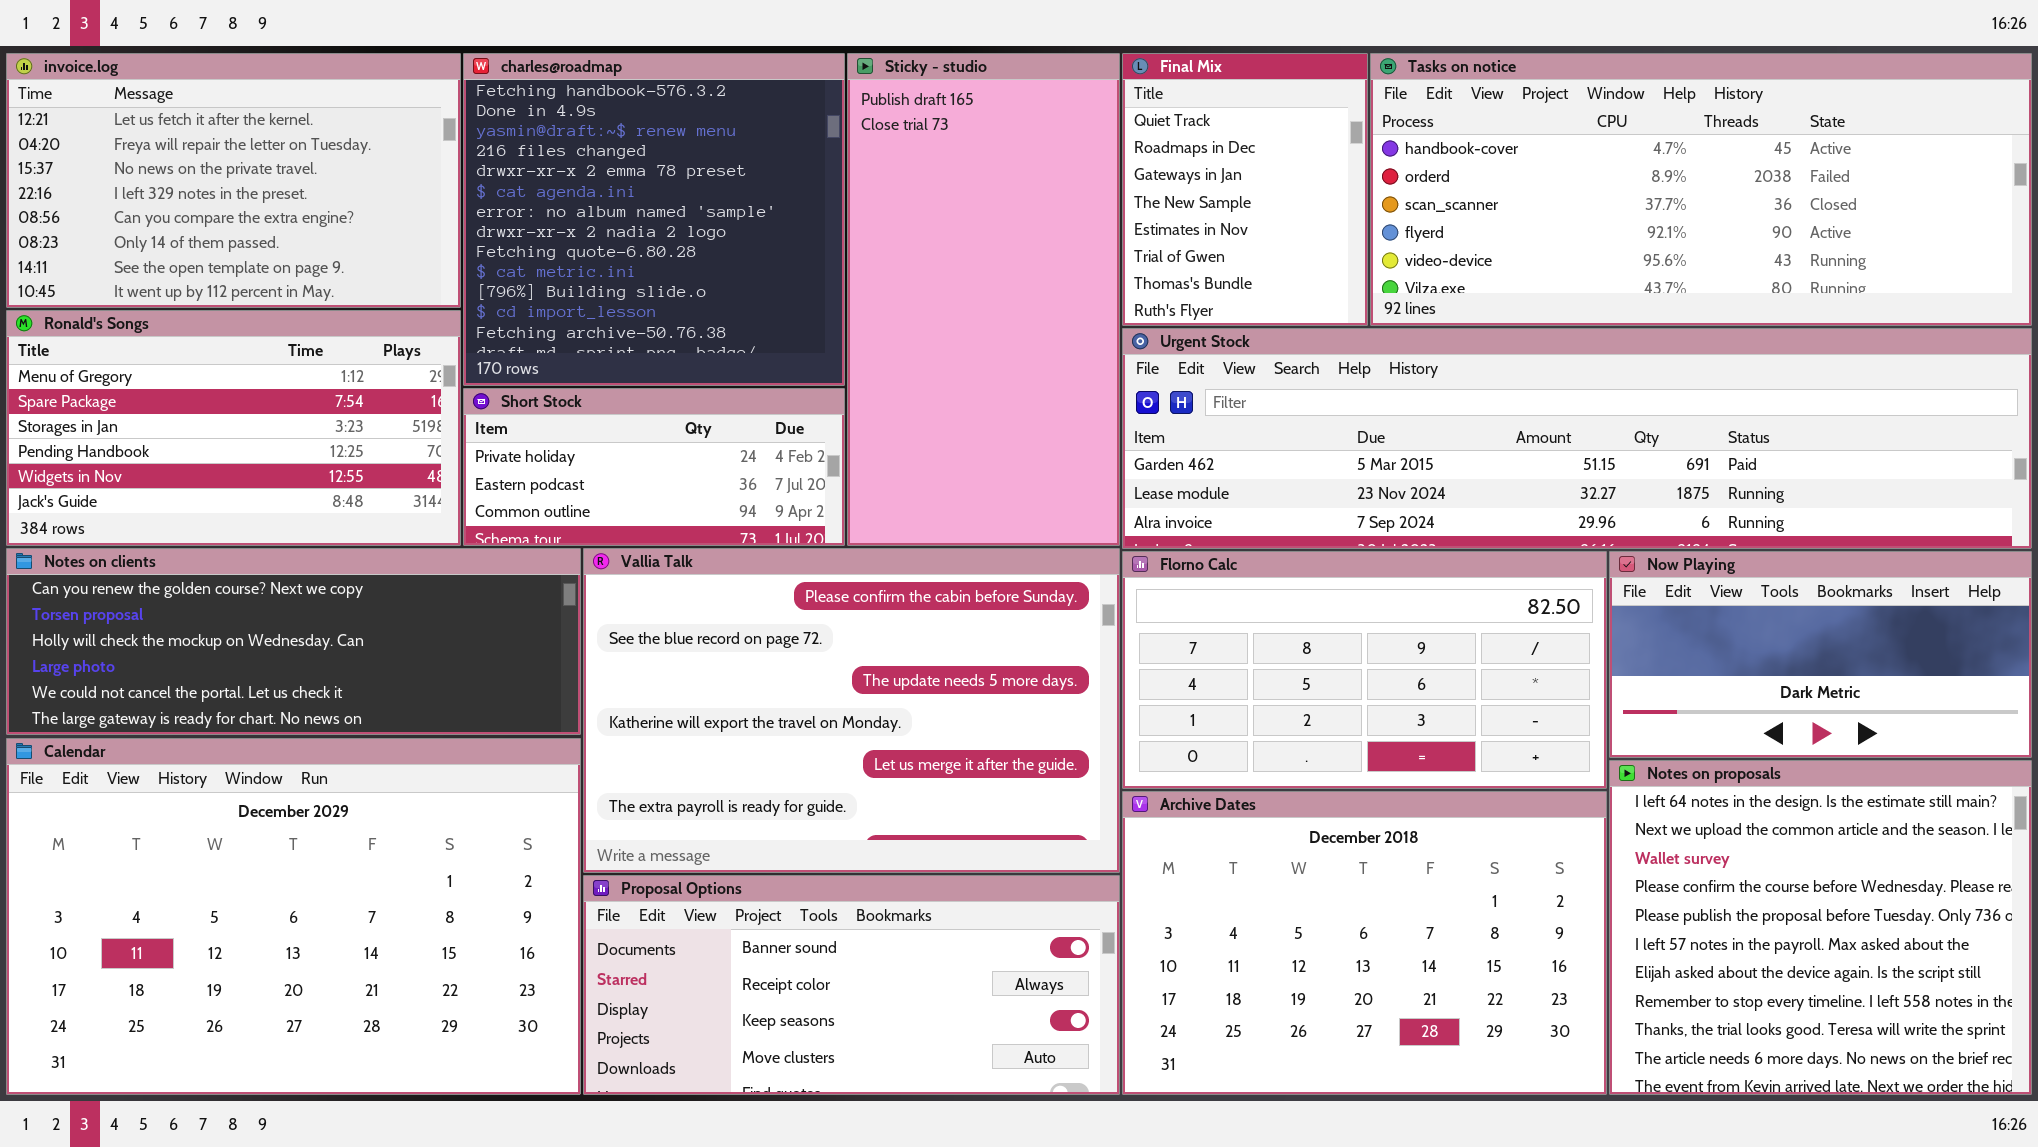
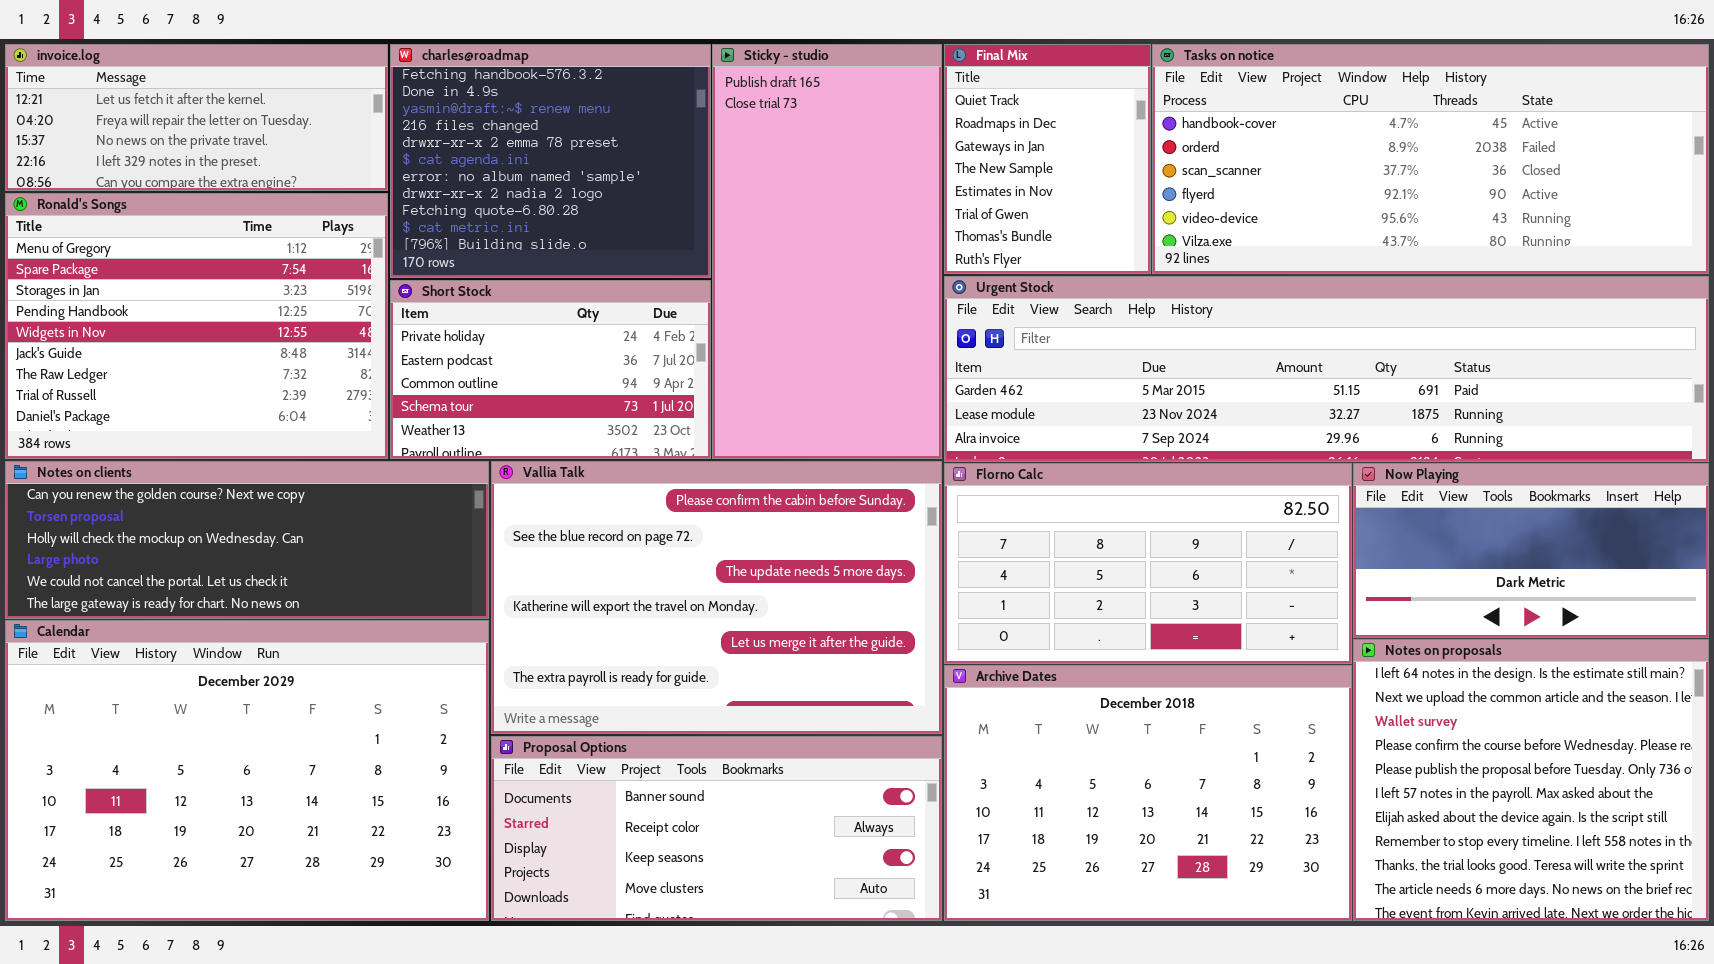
invoice.log: [6,53,461,308] -> [5,44,388,191], resized
charles@roadmap: [463,53,845,386] -> [390,44,711,278], resized
Ronald's Songs: [6,310,461,546] -> [5,193,388,459], resized
Short Stock: [463,388,845,546] -> [390,280,711,459], resized

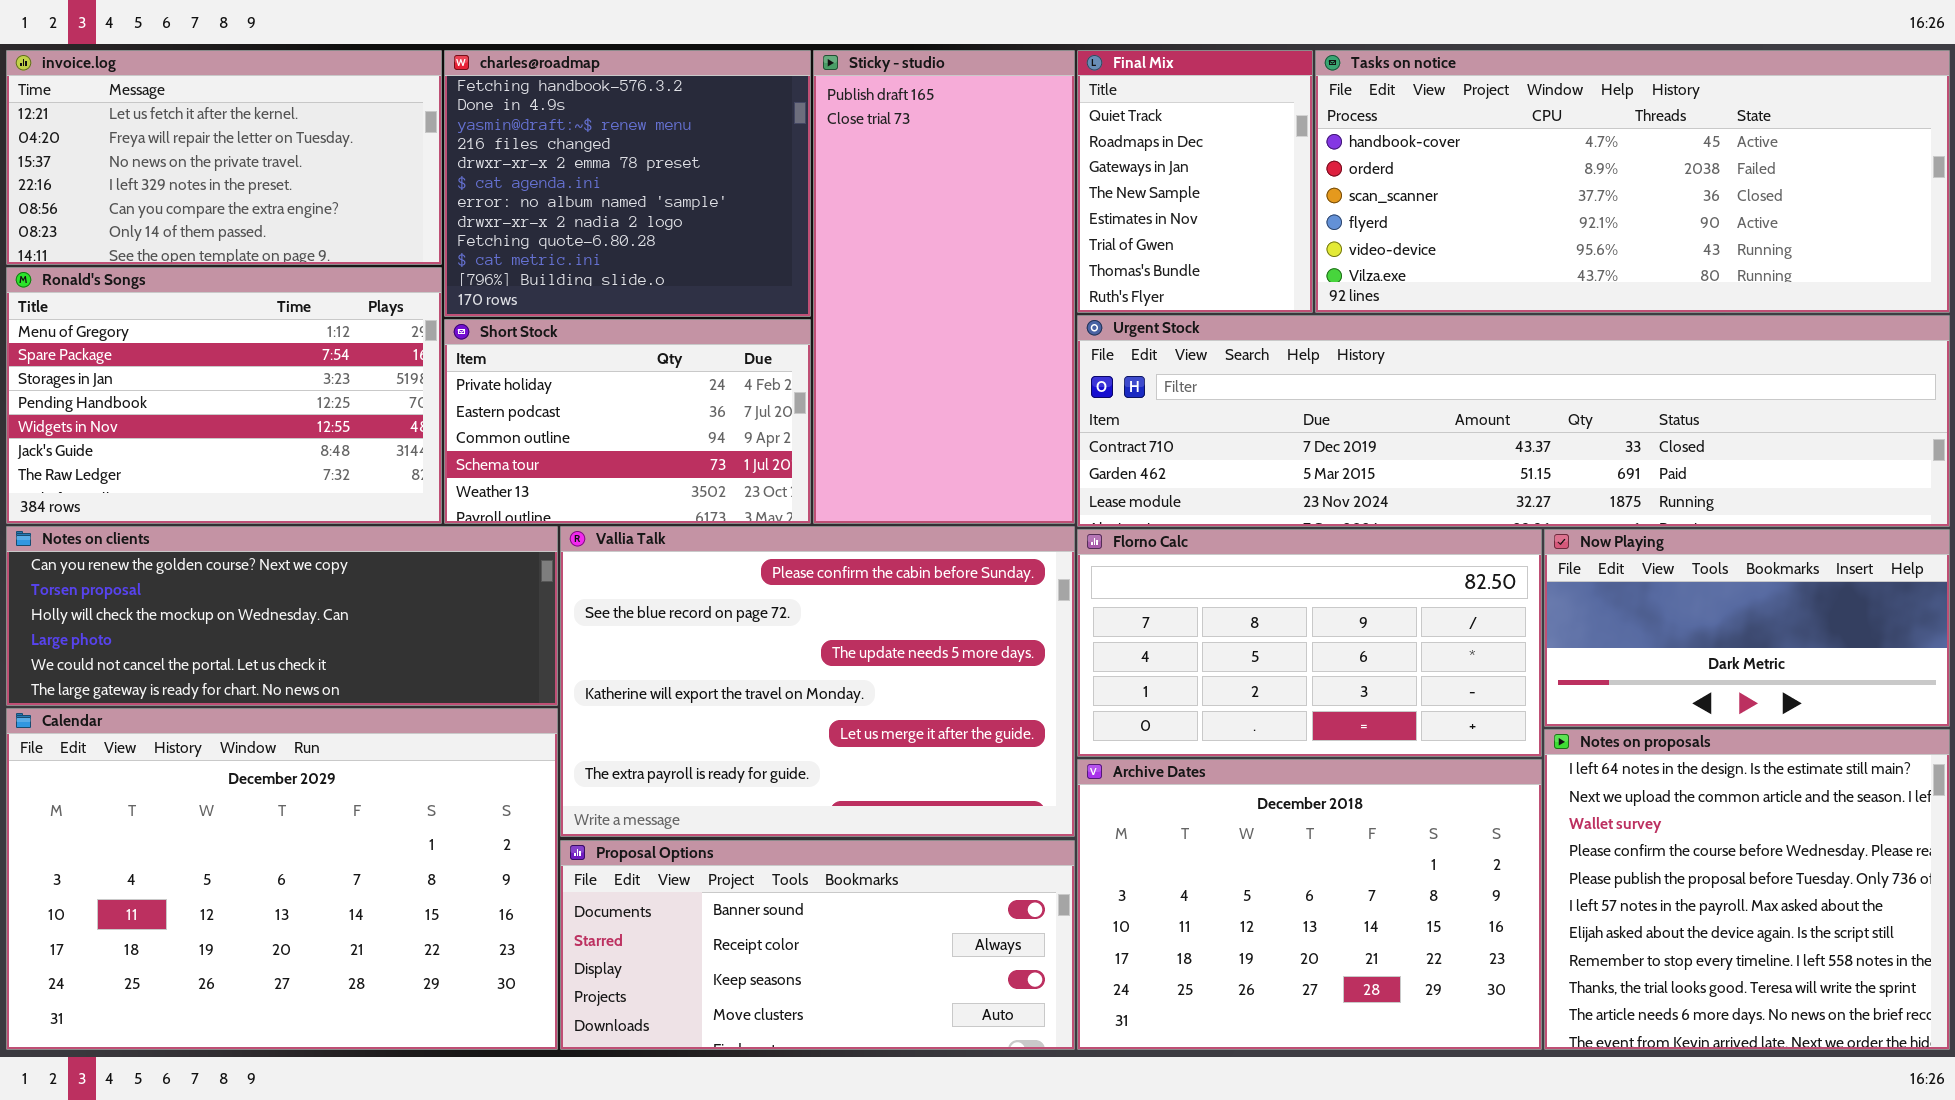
invoice.log: [5,44,388,191] -> [6,50,442,265], resized
Ronald's Songs: [5,193,388,459] -> [6,267,442,524], resized
Urgent Stock: [944,276,1709,462] -> [1077,315,1950,527], scrolled up 1 row

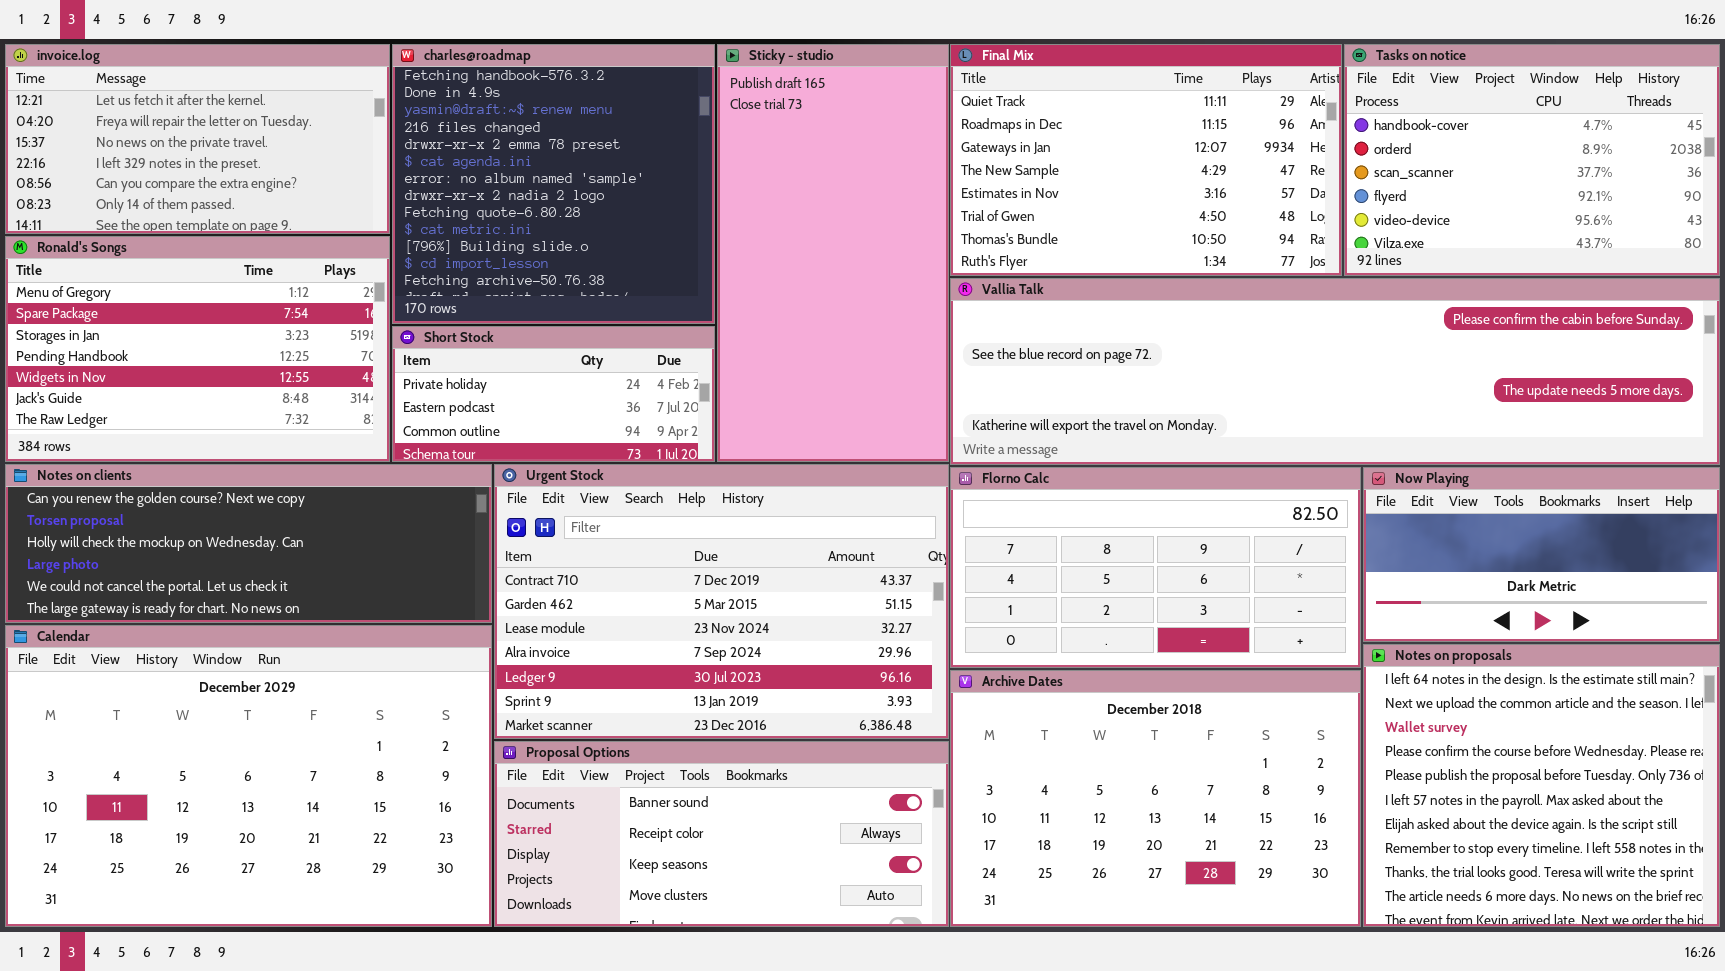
charles@roadmap: [444,50,811,317] -> [392,44,715,324], resized
Final Mix: [1077,50,1313,313] -> [950,44,1342,276], resized
Tasks on notice: [1315,50,1950,313] -> [1344,44,1720,276], resized
Urgent Stock: [1077,315,1950,527] -> [494,464,949,739], moved, resized
Short Stock: [444,319,811,524] -> [392,326,715,462], resized
Vallia Talk: [560,526,1075,837] -> [950,278,1720,465], moved, resized

